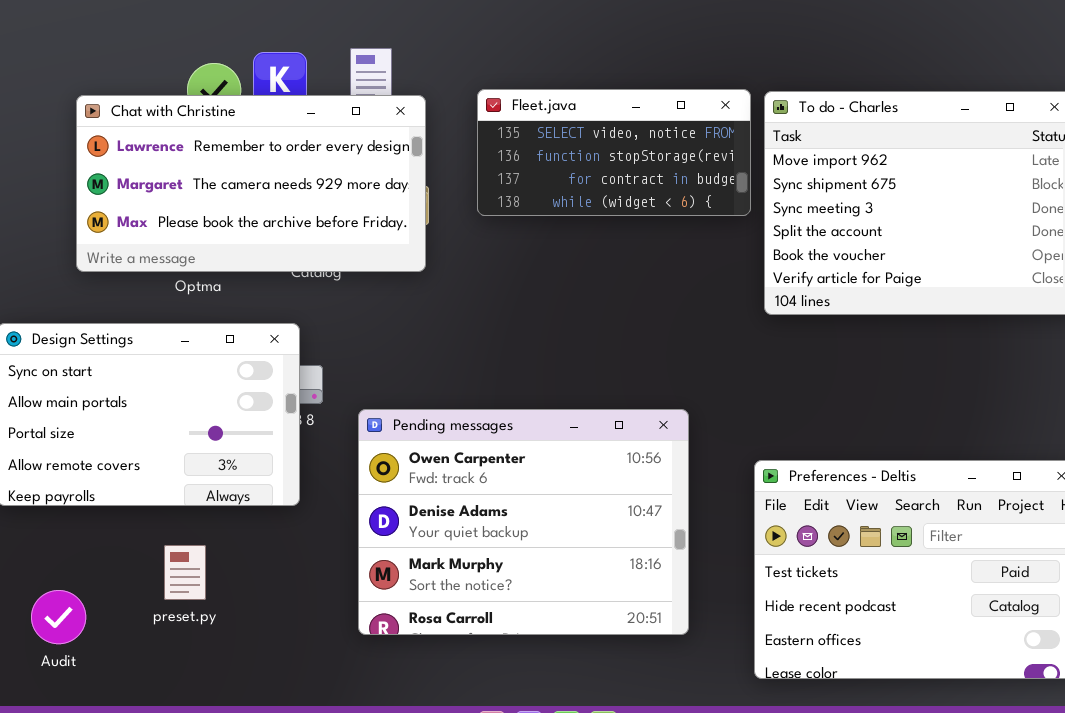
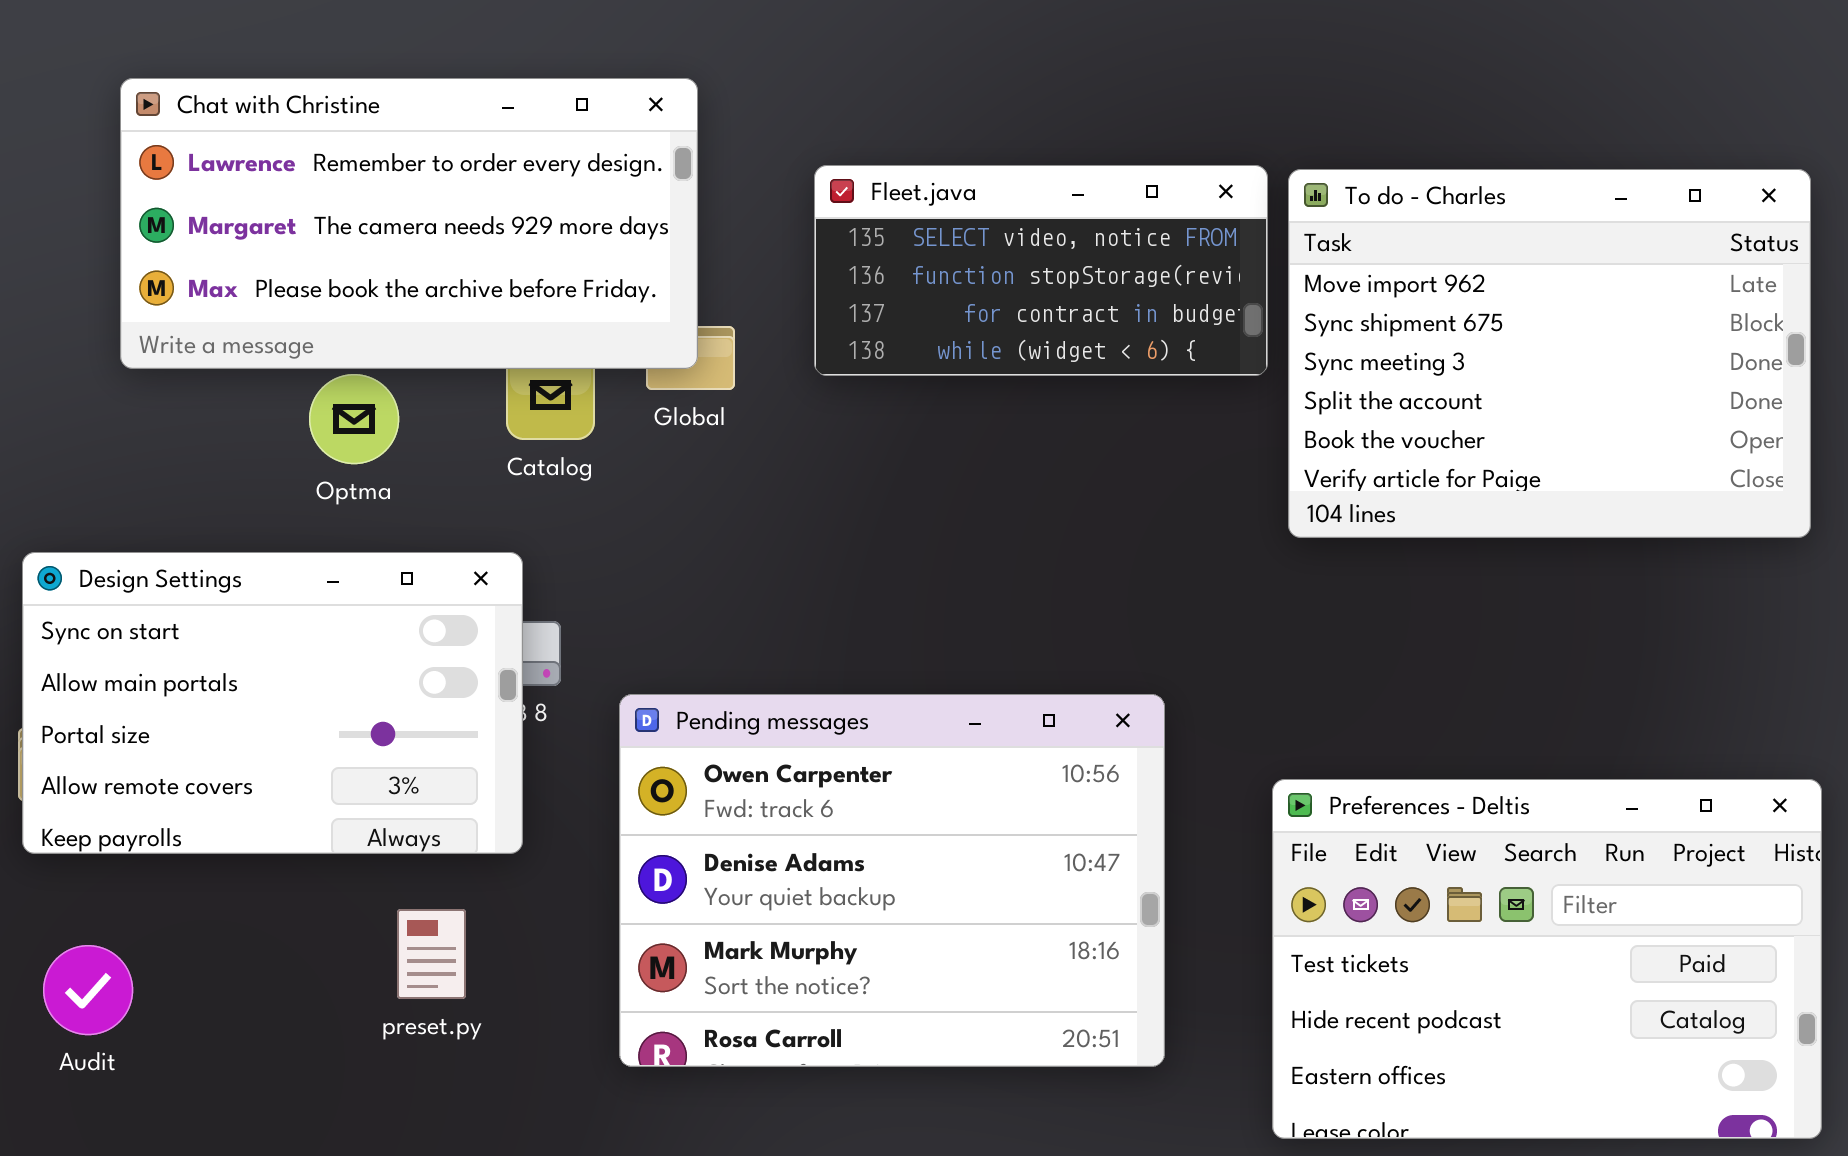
Chat with Christine: [76,95,426,272] -> [120,78,698,369], moved
preset.py: [164,545,206,600] -> [397,909,466,999], moved
Audit: [31,590,86,644] -> [43,945,133,1035], moved

